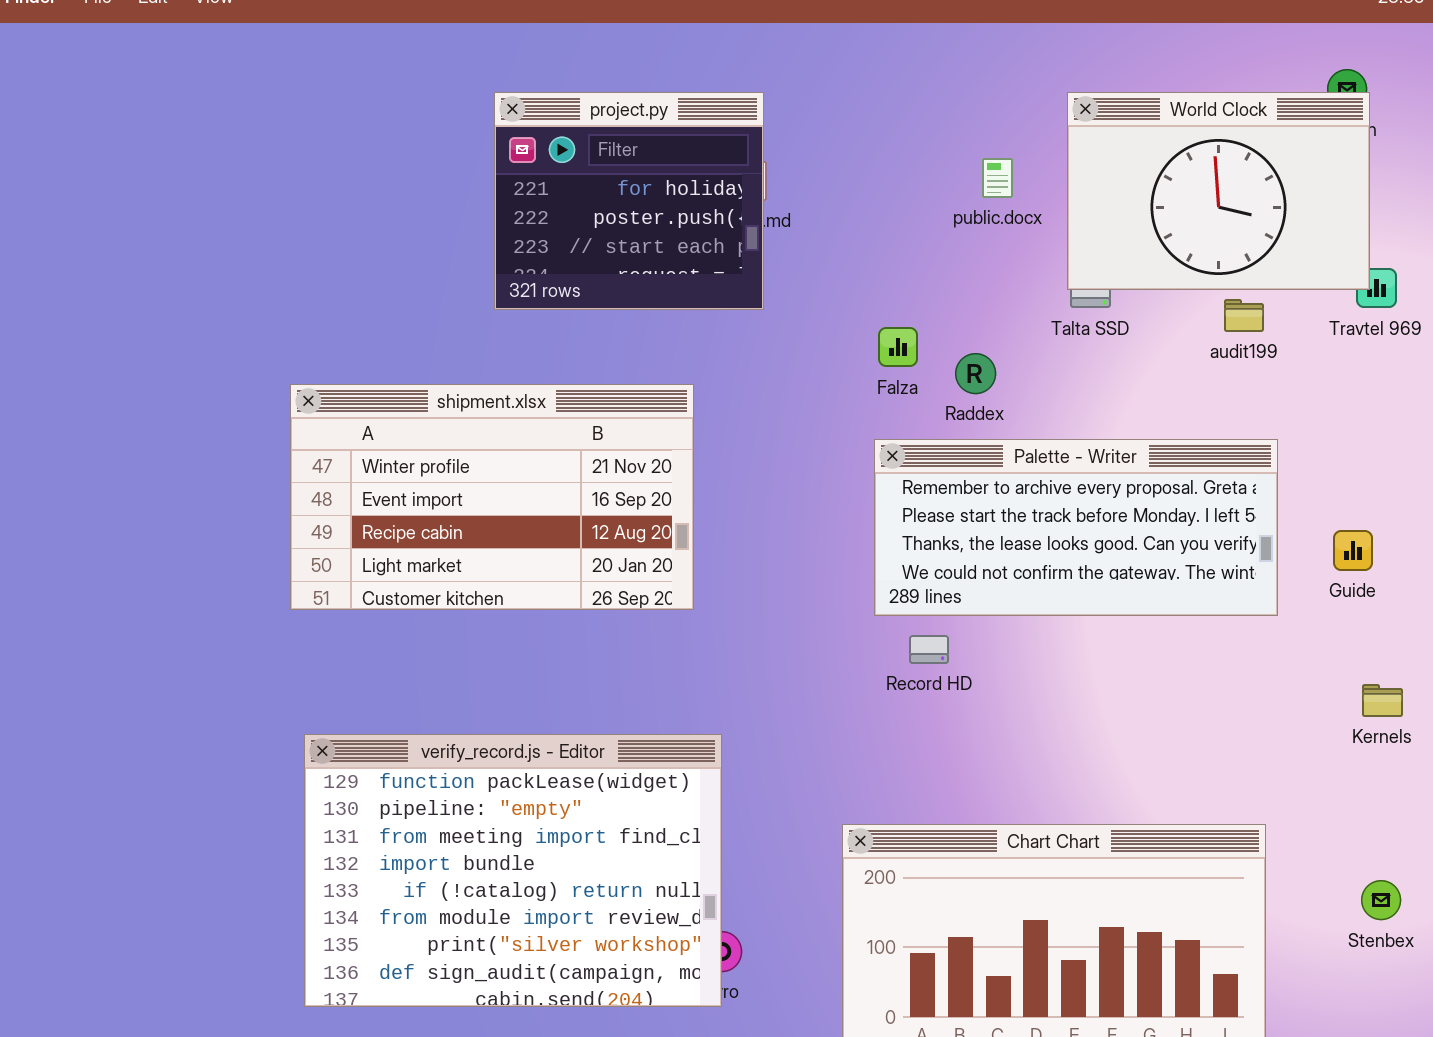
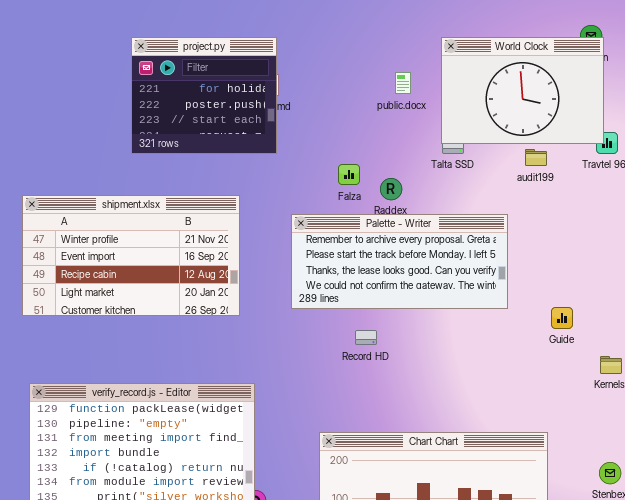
Palette - Writer: [874,439,1278,616] -> [291,214,508,309], moved
Guide: [1333,530,1373,571] -> [551,307,573,329], moved

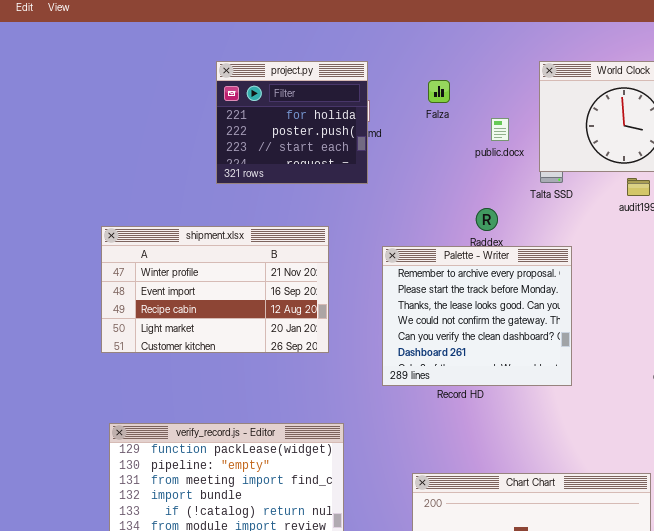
public.docx: [395,72,411,94] -> [491,118,509,141], moved
Falza: [338,164,360,185] -> [428,80,450,103], moved
Palette - Writer: [291,214,508,309] -> [382,246,572,386], resized

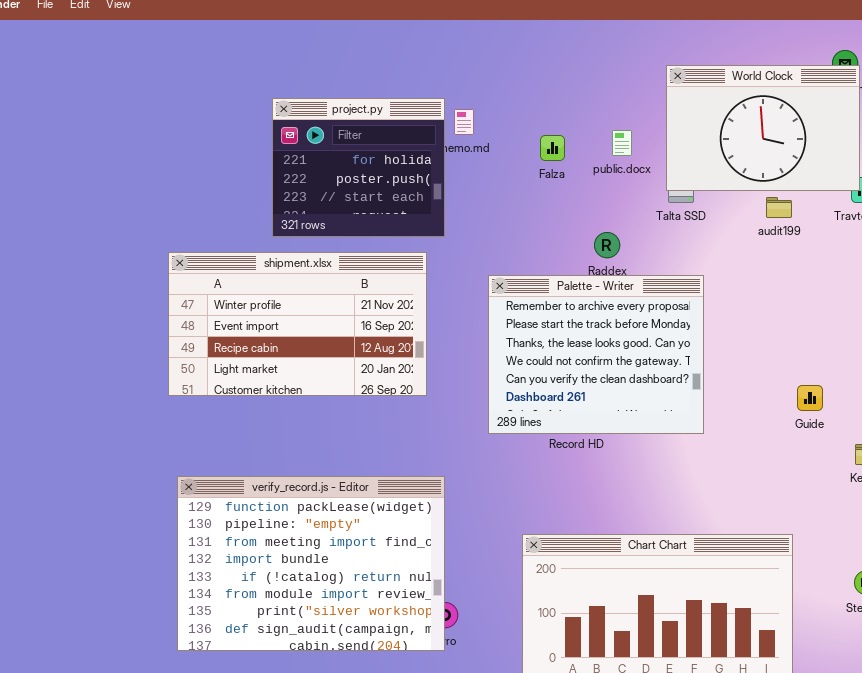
project.py: [216,61,368,184] -> [272,98,445,237], moved
Falza: [428,80,450,103] -> [540,135,565,161], moved

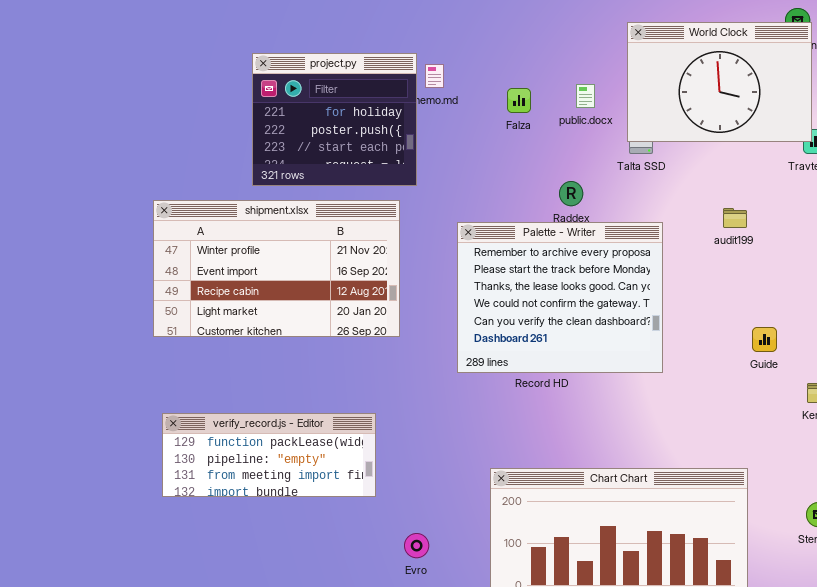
audit199: [766,197,792,218] -> [723,208,747,228], moved
verify_record.js - Editor: [177,476,445,651] -> [162,413,376,497], resized

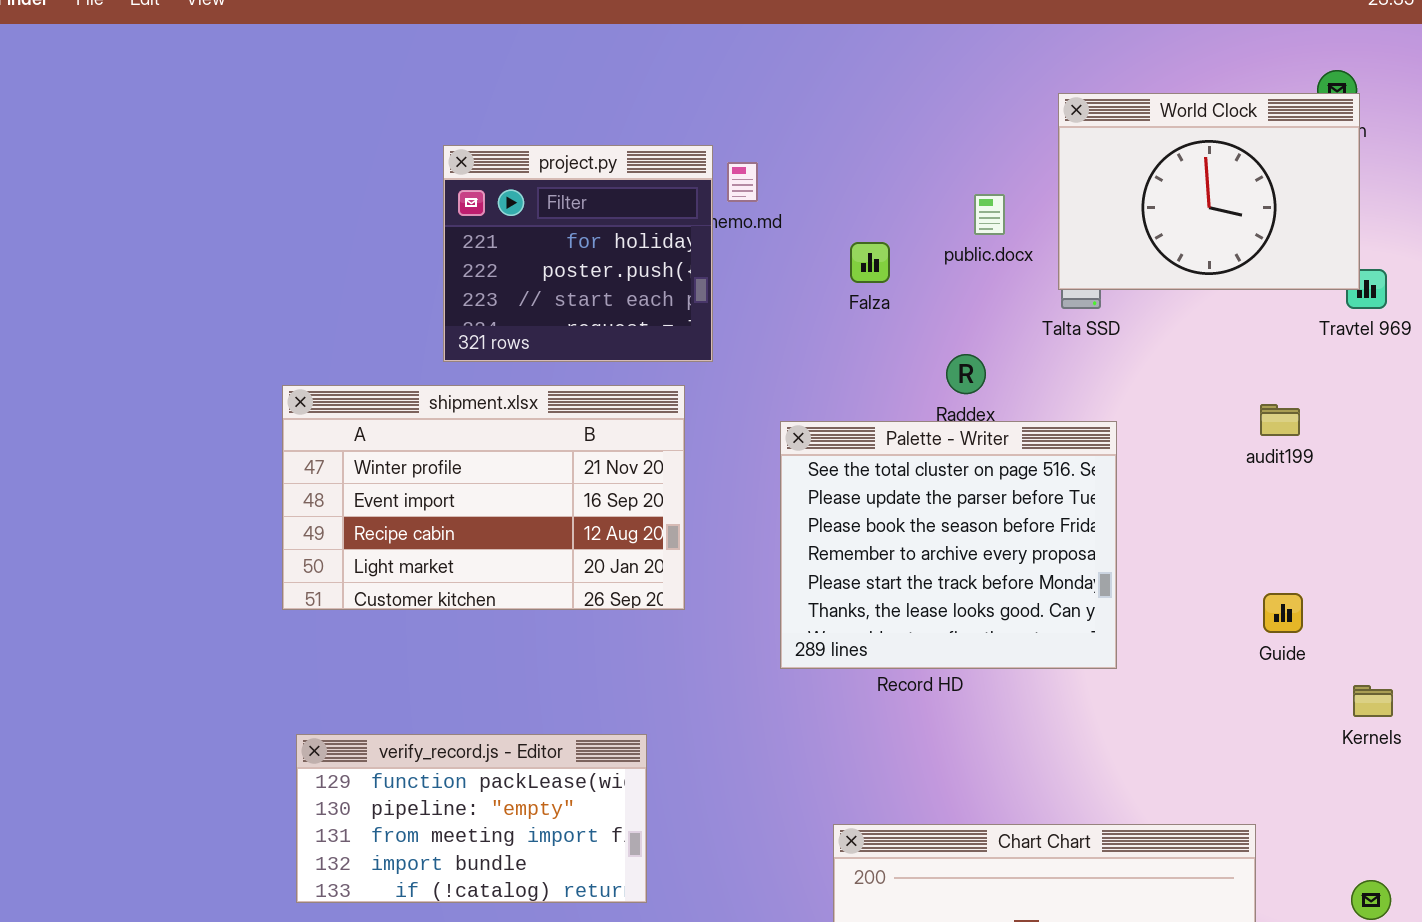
Falza: [507,88,531,113] -> [850,242,890,283], moved
audit199: [723,208,747,228] -> [1260,404,1300,436], moved
Palette - Writer: [457,222,663,373] -> [780,421,1117,669], scrolled up 3 rows
verify_record.js - Editor: [162,413,376,497] -> [296,734,647,903], resized

